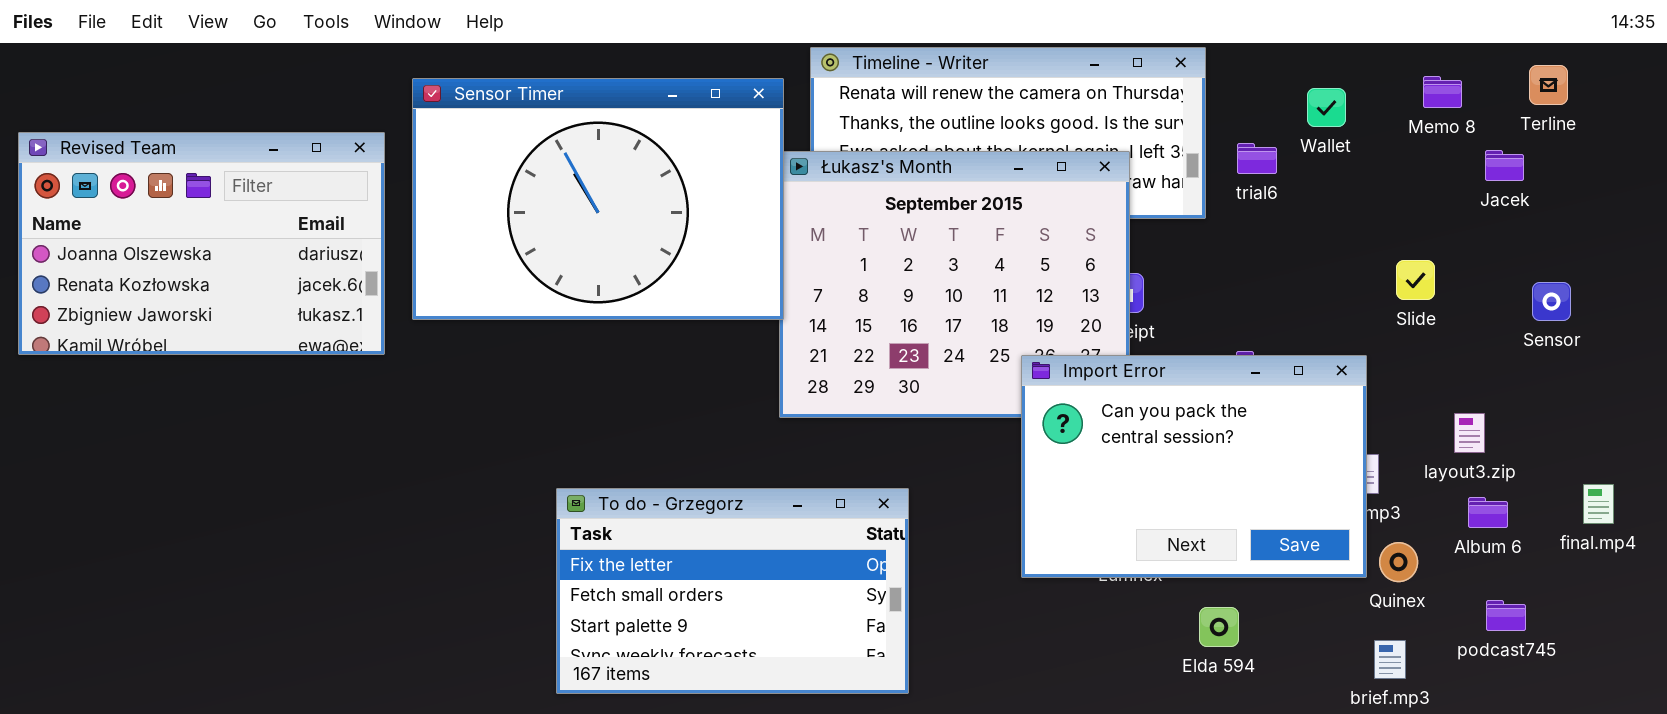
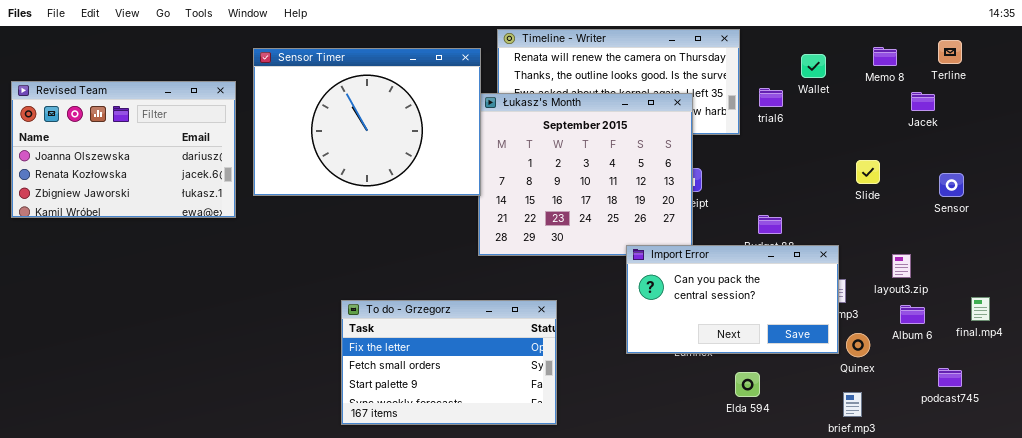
Import Error: [1021,355,1367,578] -> [626,245,839,354], resized
podcast745: [1486,600,1526,631] -> [938,368,962,387], moved

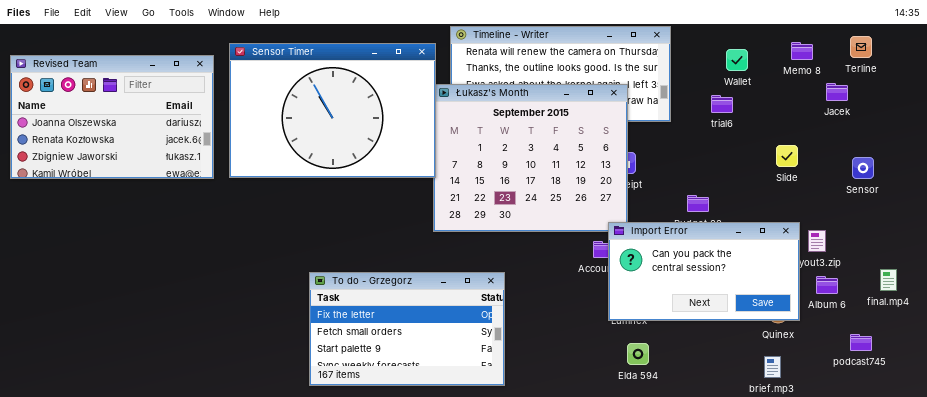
Revised Team: [11,81,236,218] -> [10,55,214,179], moved
trial6: [759,88,783,107] -> [711,95,733,113], moved
Import Error: [626,245,839,354] -> [608,222,800,321], moved
Elda 594: [735,372,760,397] -> [627,343,649,365], moved

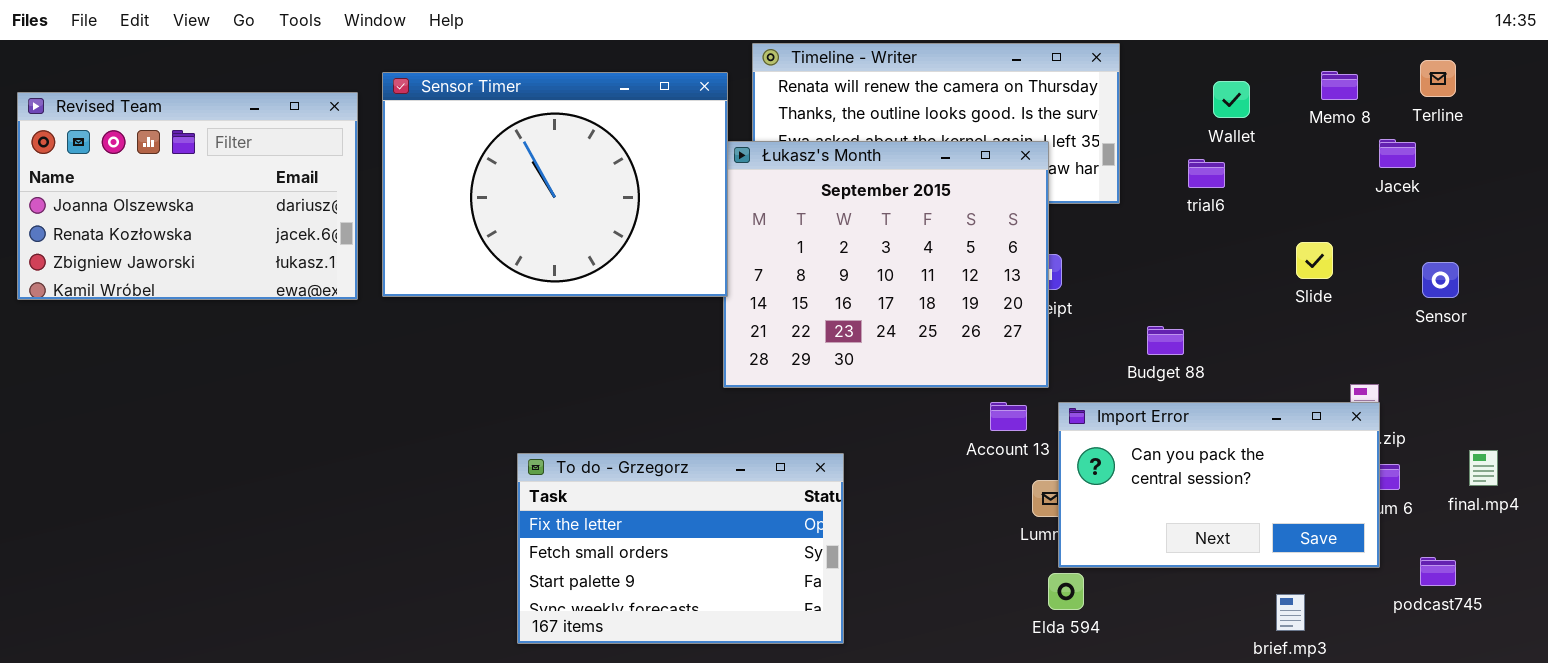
Import Error: [608,222,800,321] -> [1058,402,1380,568], moved

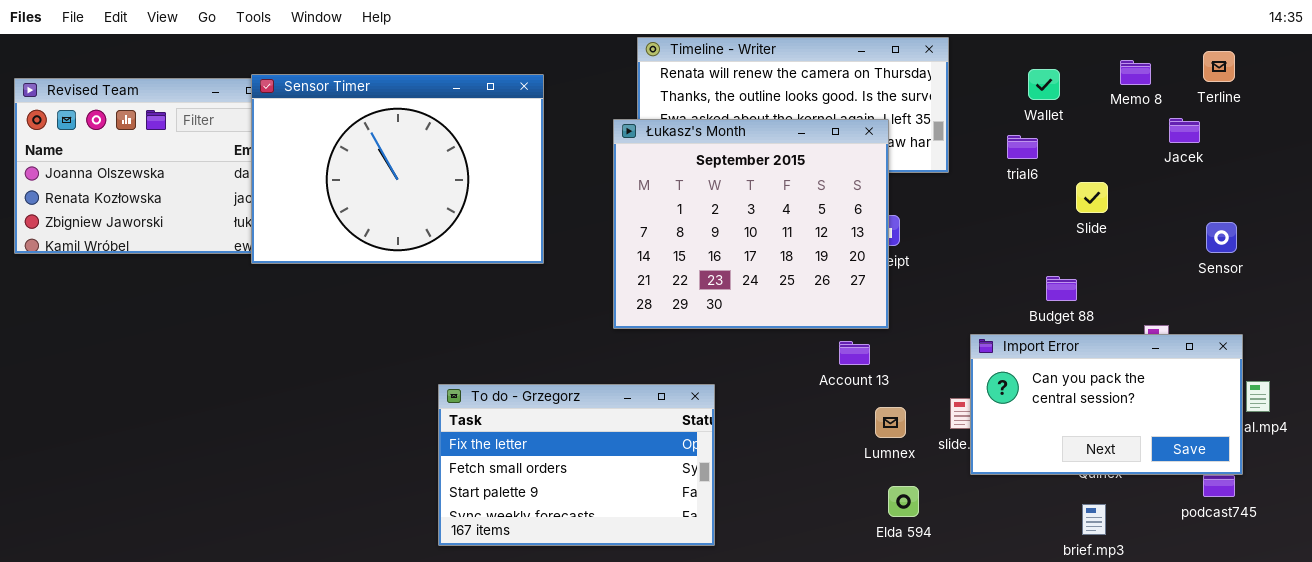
Sensor Timer: [382,72,728,297] -> [251,74,544,264], moved
Slide: [1296,242,1333,279] -> [1076,182,1108,213], moved
Budget 88: [1147,326,1184,355] -> [1046,276,1077,301], moved
Import Error: [1058,402,1380,568] -> [970,334,1243,475], moved

